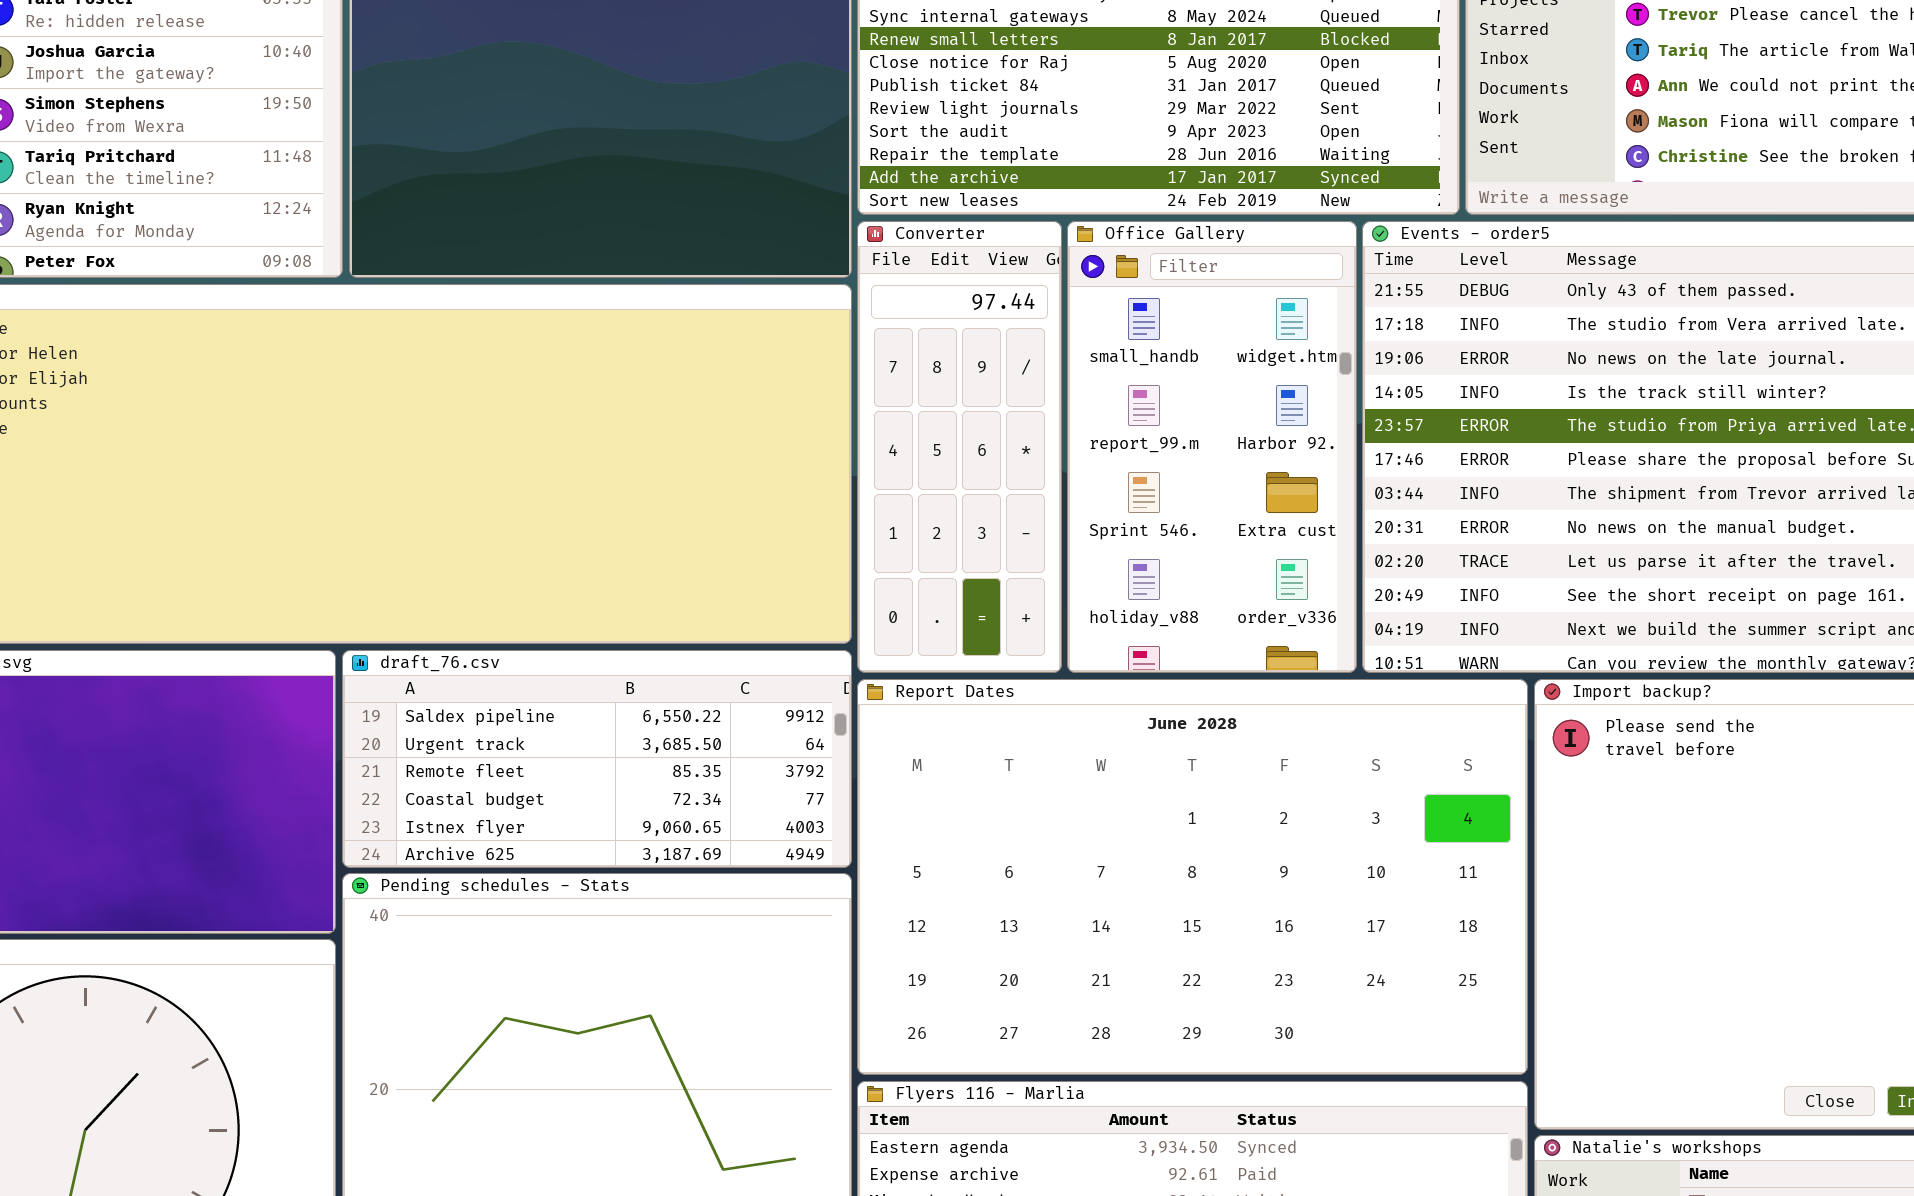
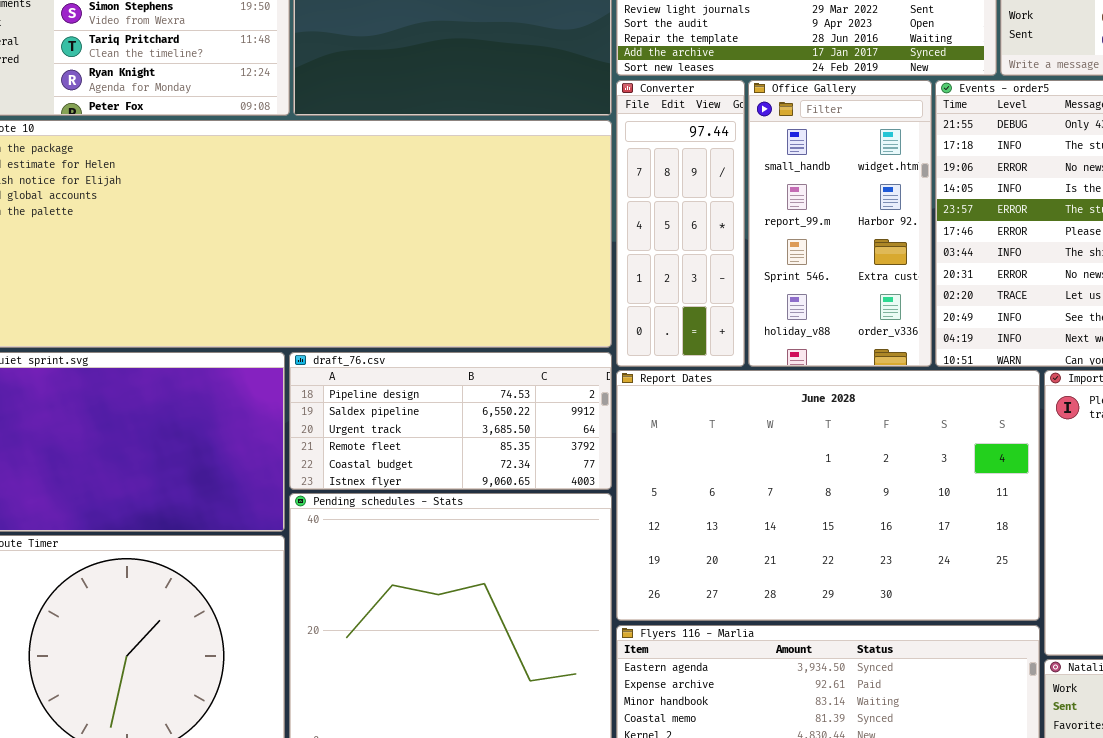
draft_76.csv: [342,650,852,868] -> [289,352,612,490], scrolled up 1 row

